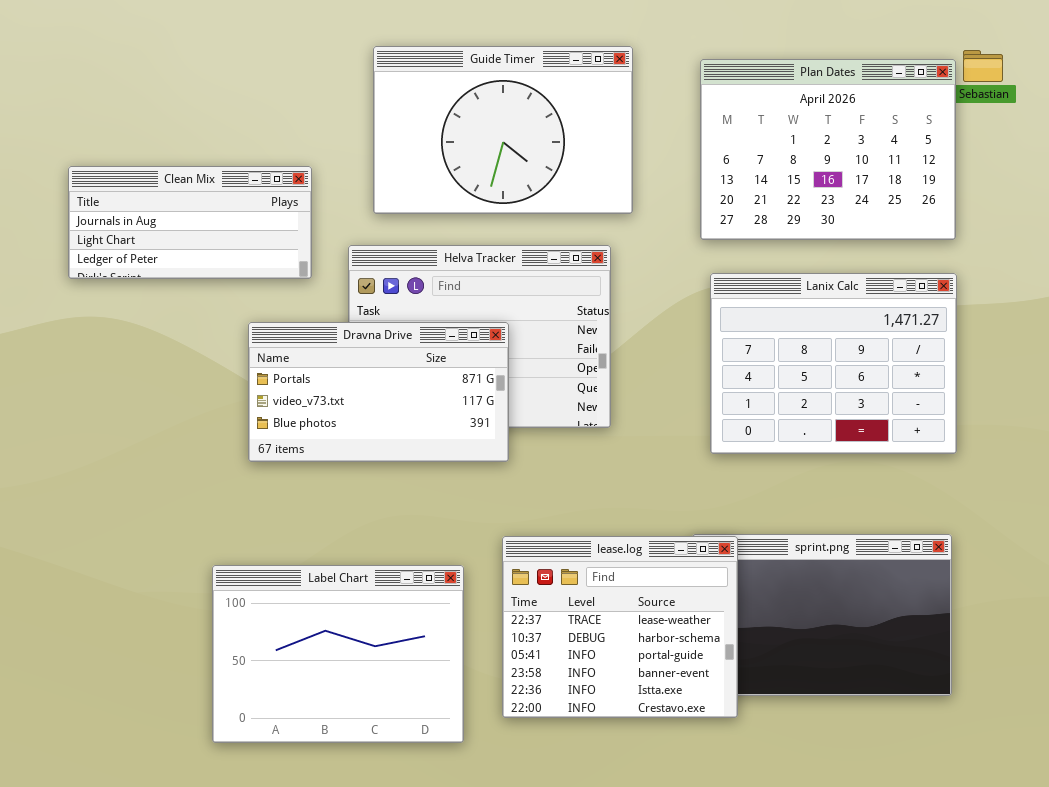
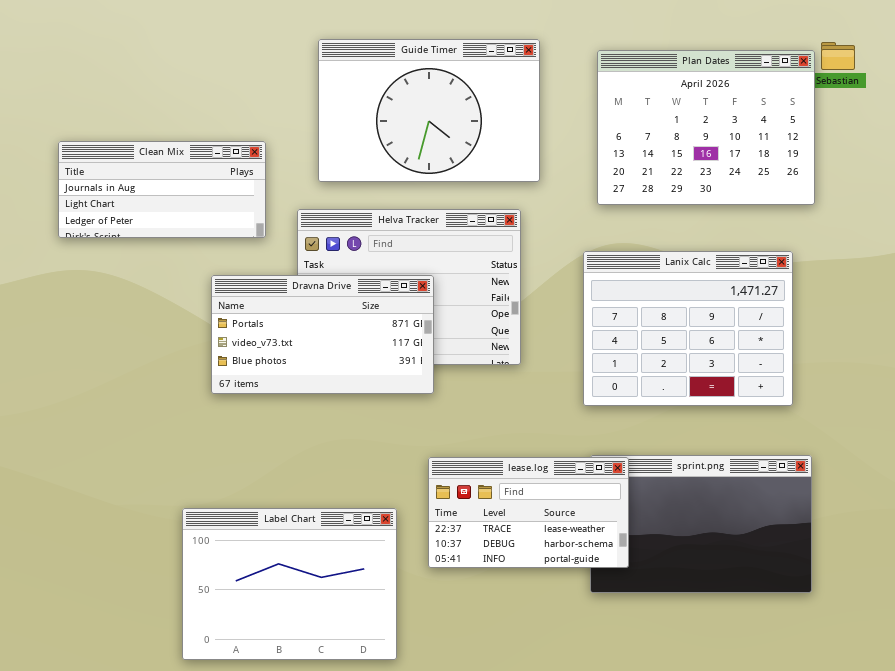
Lanix Calc: [710,273,957,454] -> [583,251,793,406], moved
lease.log: [502,536,738,718] -> [428,457,629,568], resized
Label Chart: [212,565,464,743] -> [182,508,397,660], moved

